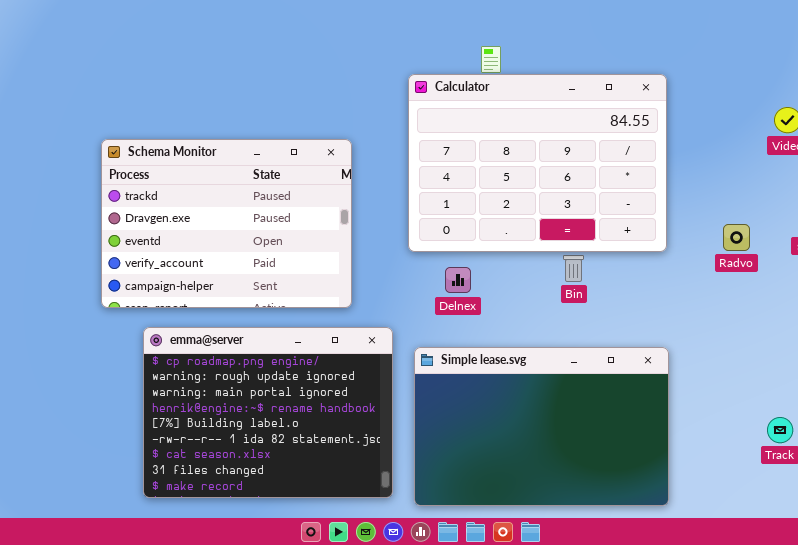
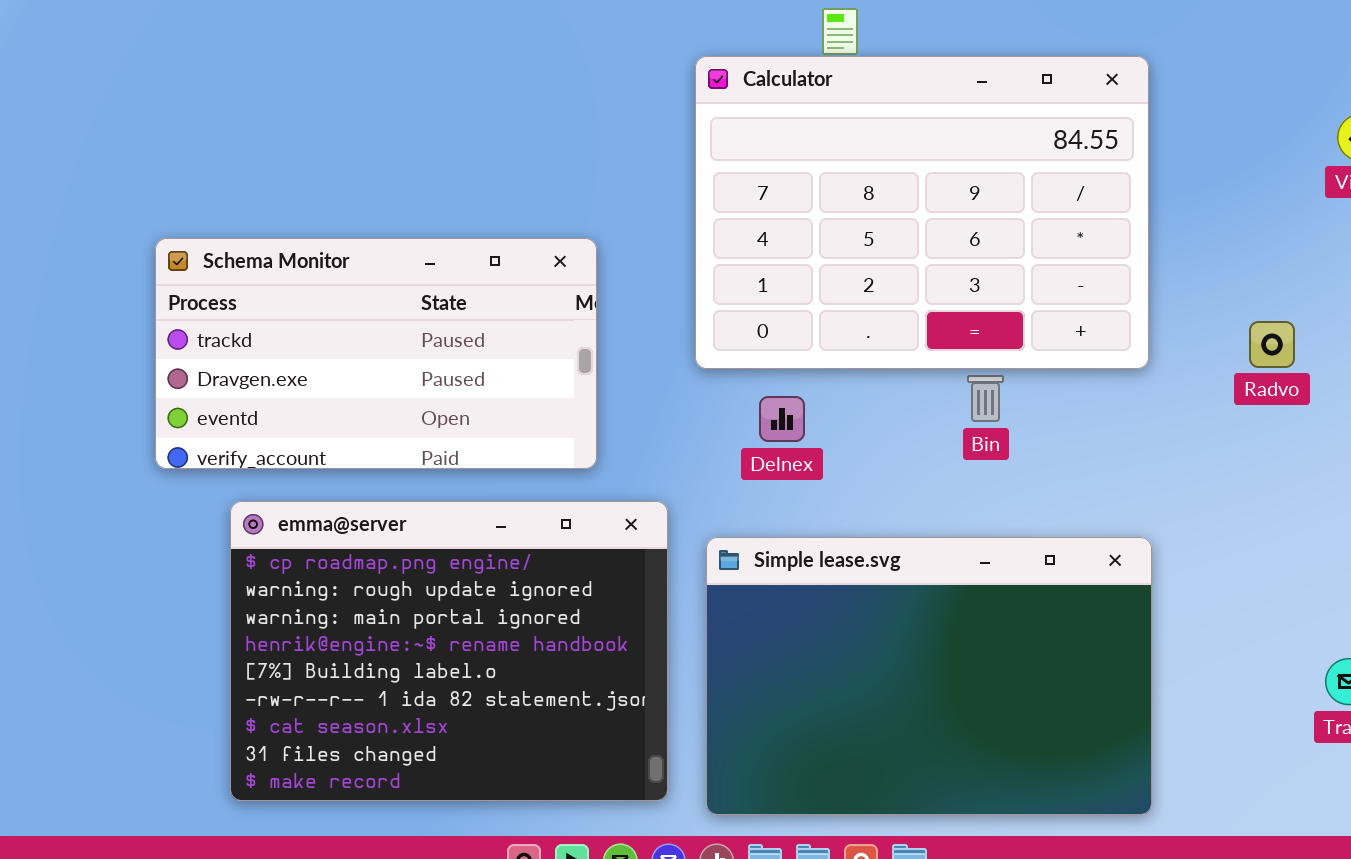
Schema Monitor: [101,139,352,308] -> [155,238,597,469], resized

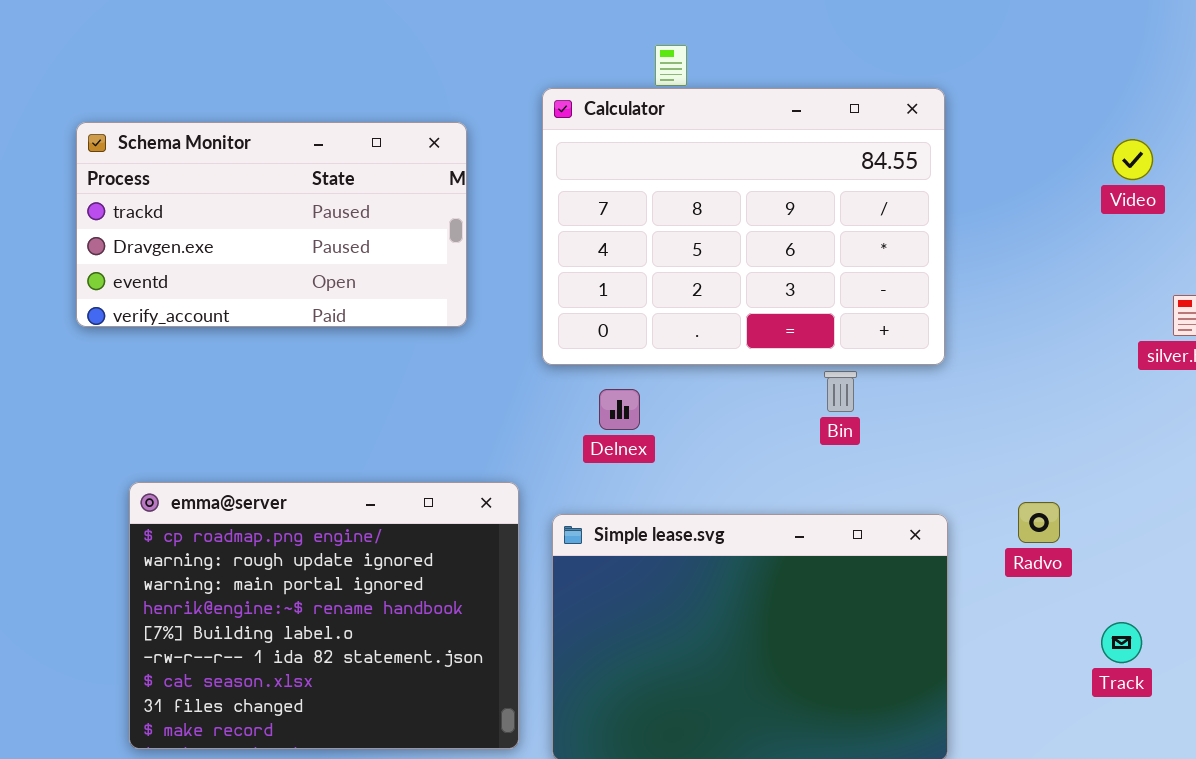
Schema Monitor: [155,238,597,469] -> [76,122,467,327], moved
Radvo: [1249,321,1295,368] -> [1018,502,1060,543], moved
Bin: [967,375,1004,422] -> [824,371,857,412], moved

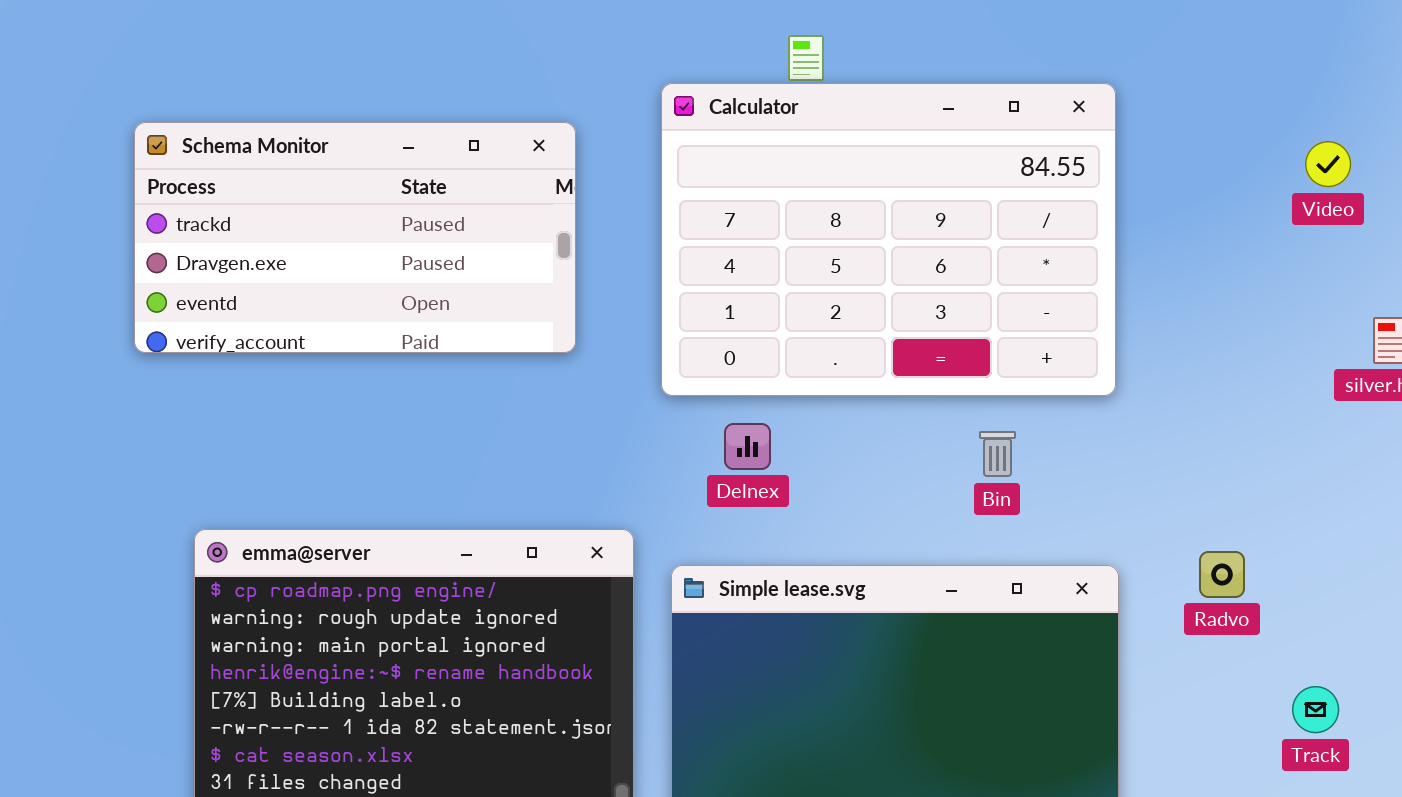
Bin: [824,371,857,412] -> [979,431,1016,477], moved

